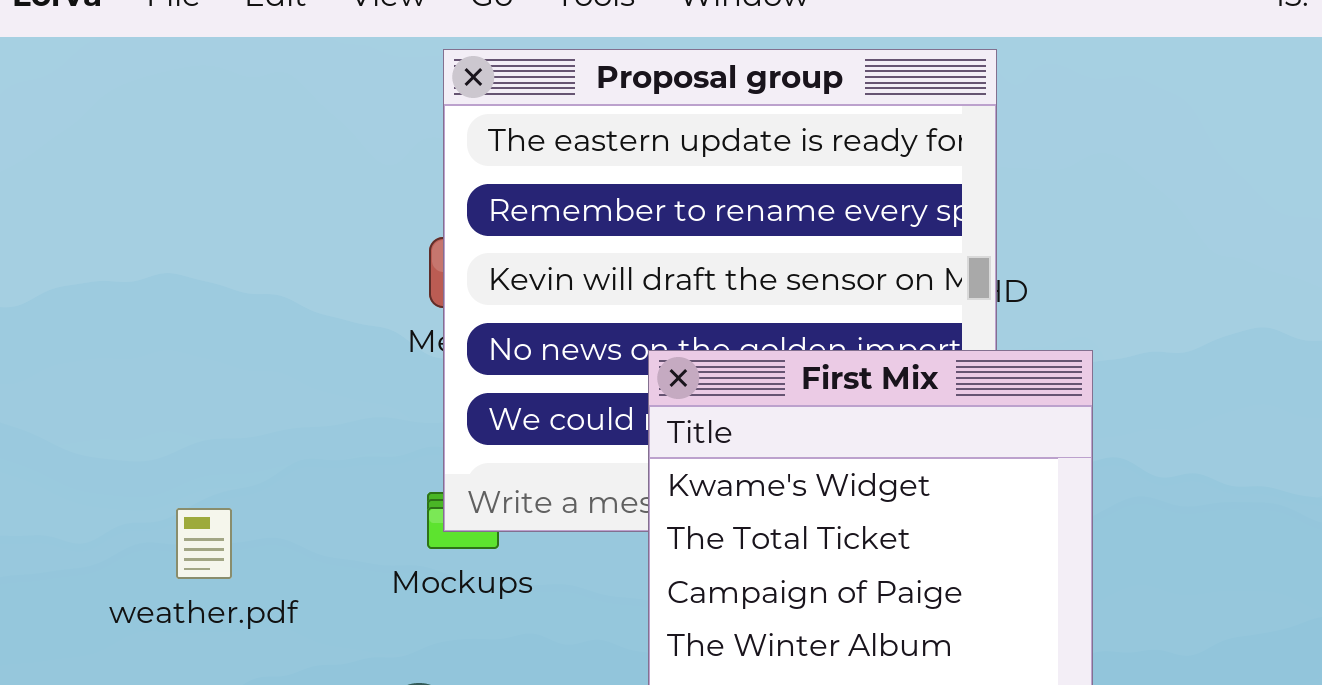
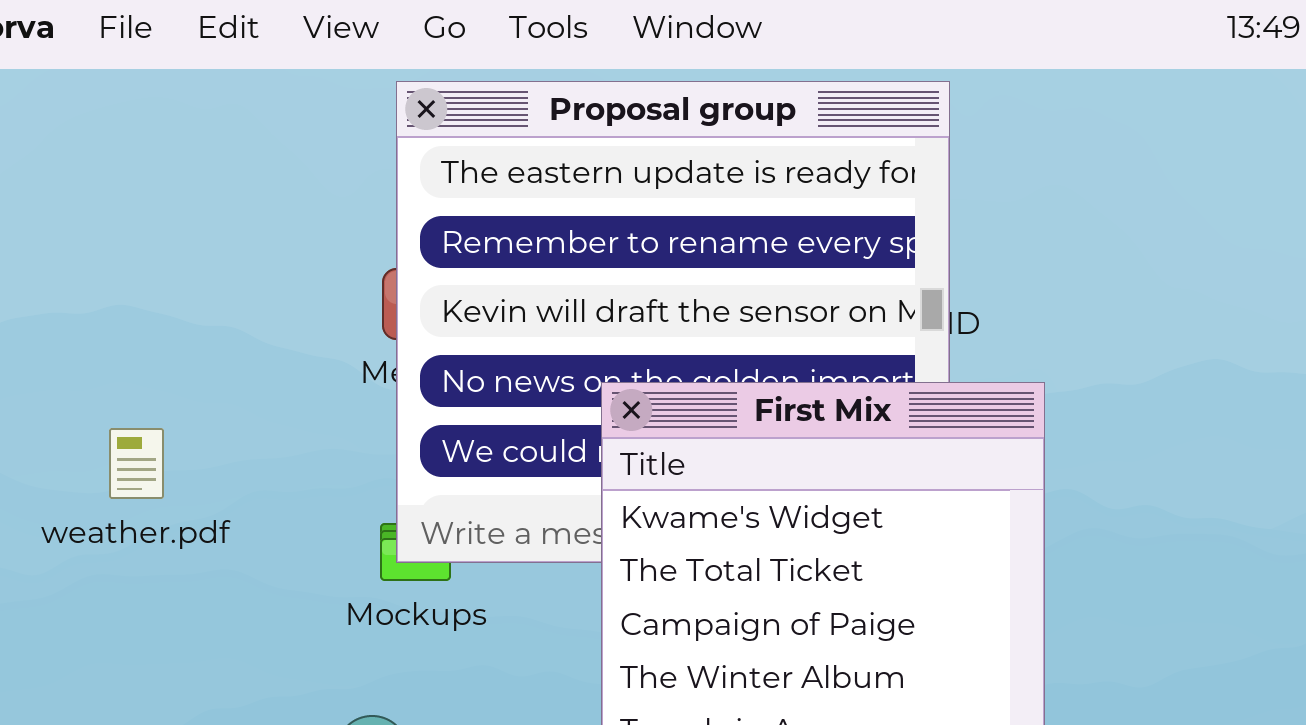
weather.pdf: [176,508,232,579] -> [109,428,164,499], moved

